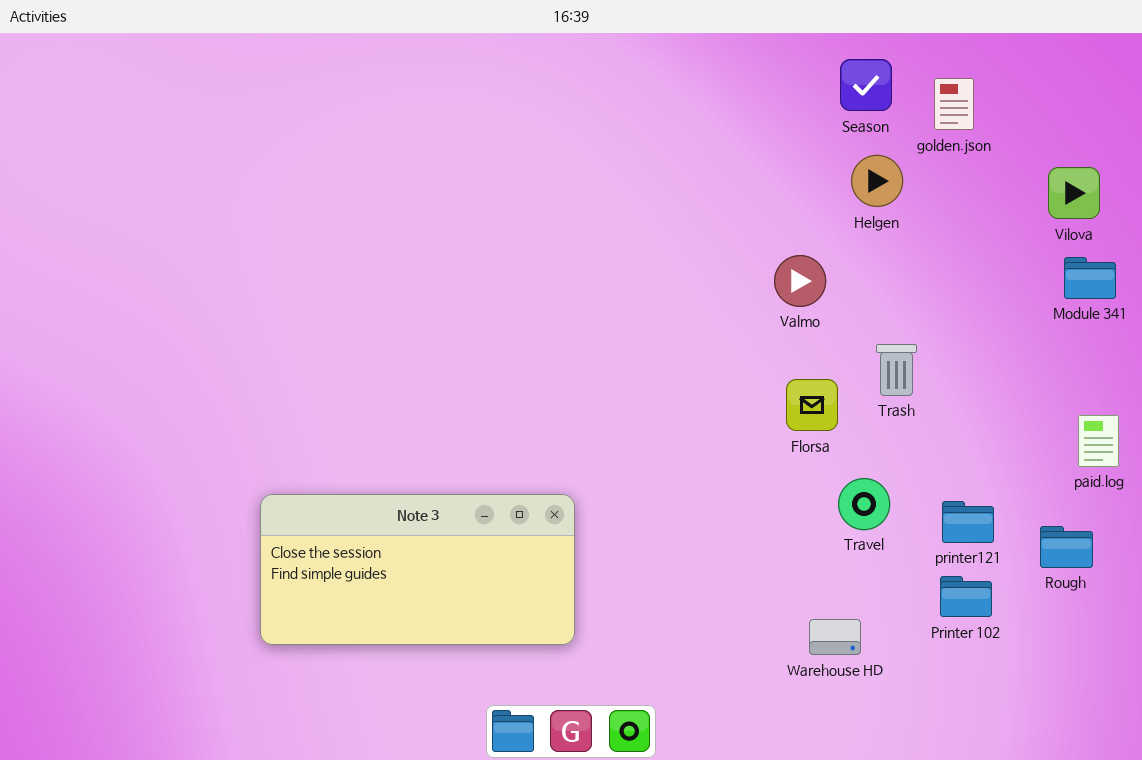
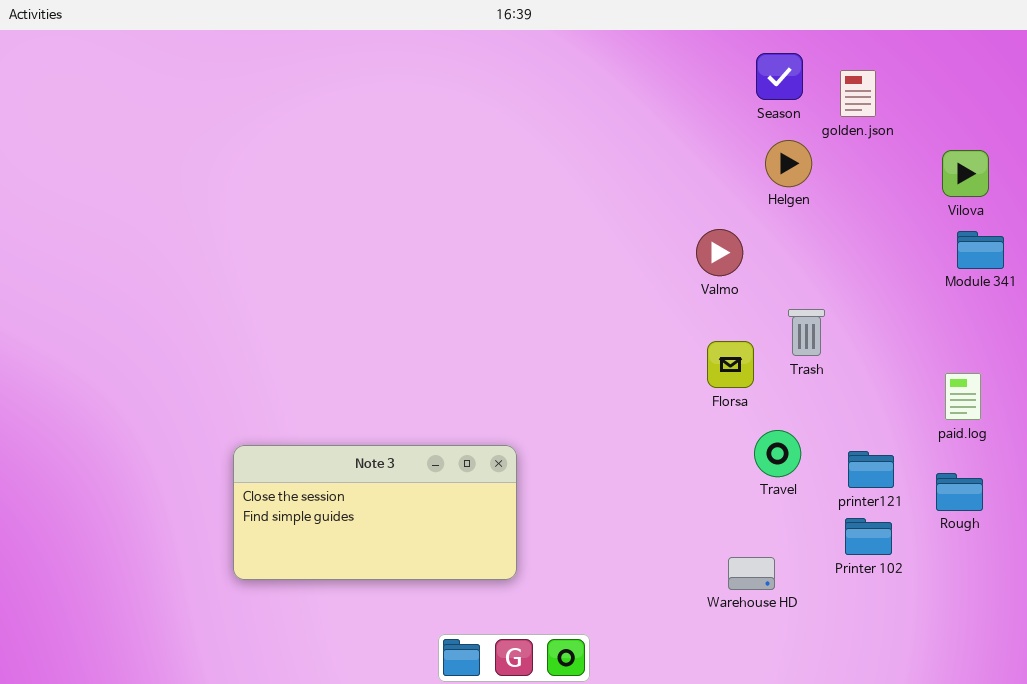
paid.log: [1078,415,1119,467] -> [945,373,981,420], moved

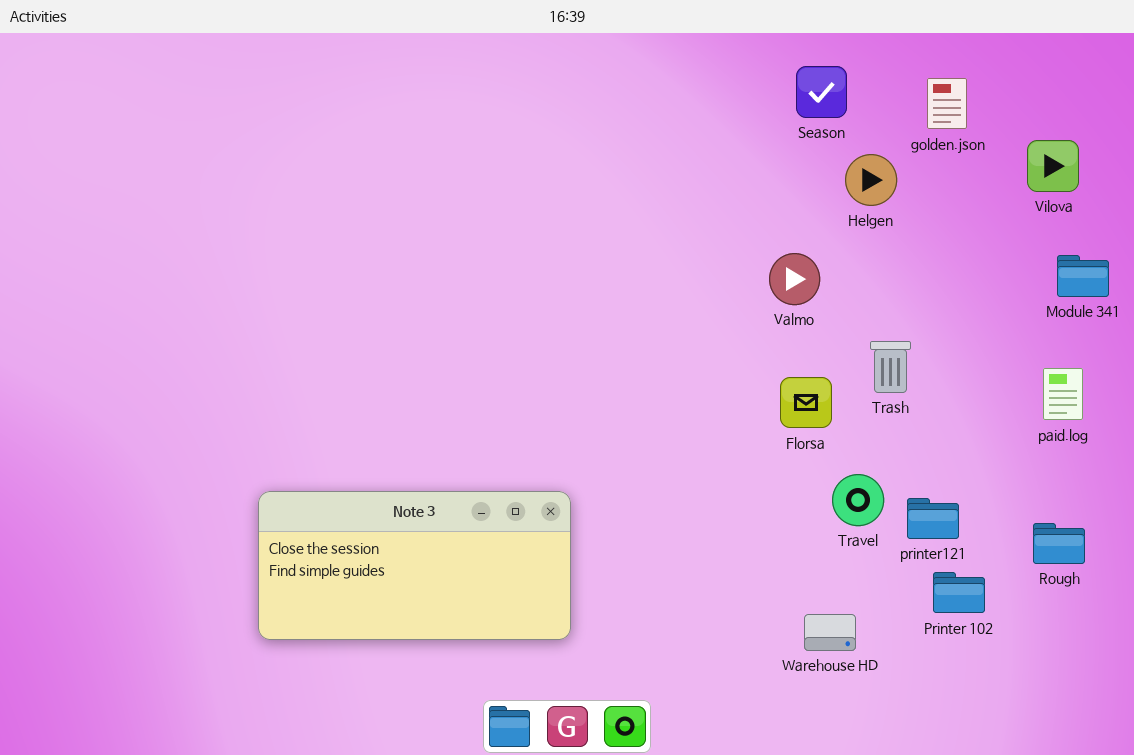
Season: [756,53,803,100] -> [796,66,847,118], moved
Vilova: [942,150,989,197] -> [1027,140,1079,192], moved
paid.log: [945,373,981,420] -> [1043,368,1083,420], moved
printer121: [848,451,894,488] -> [907,498,959,539], moved

